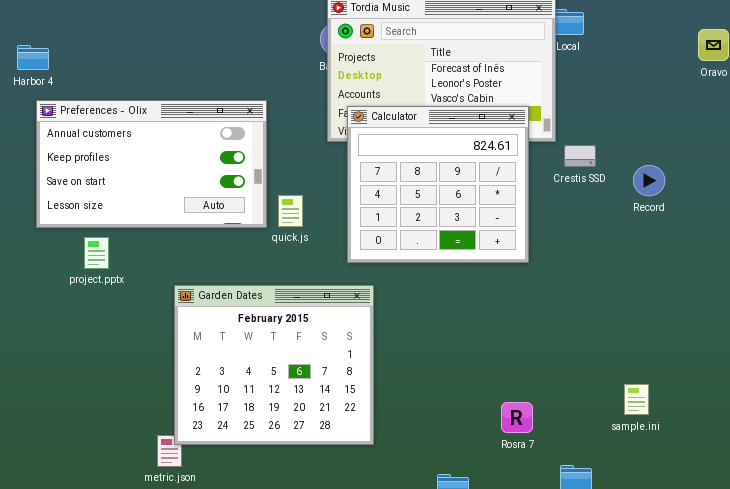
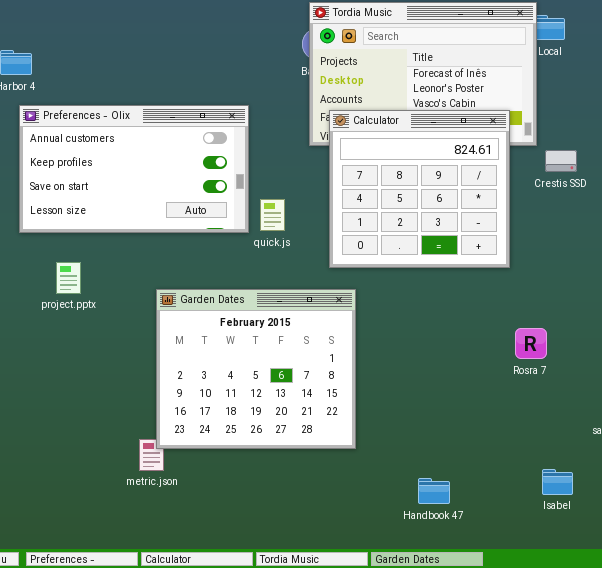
project.pptx: [84,237,109,269] -> [56,262,81,294], moved
Rosra 7: [501,402,533,433] -> [515,328,547,359], moved

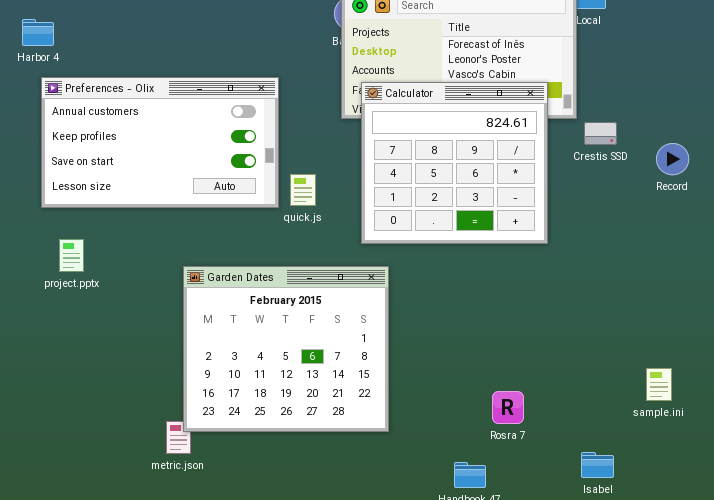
project.pptx: [56,262,81,294] -> [59,239,84,272], moved
Rosra 7: [515,328,547,359] -> [492,391,524,424], moved

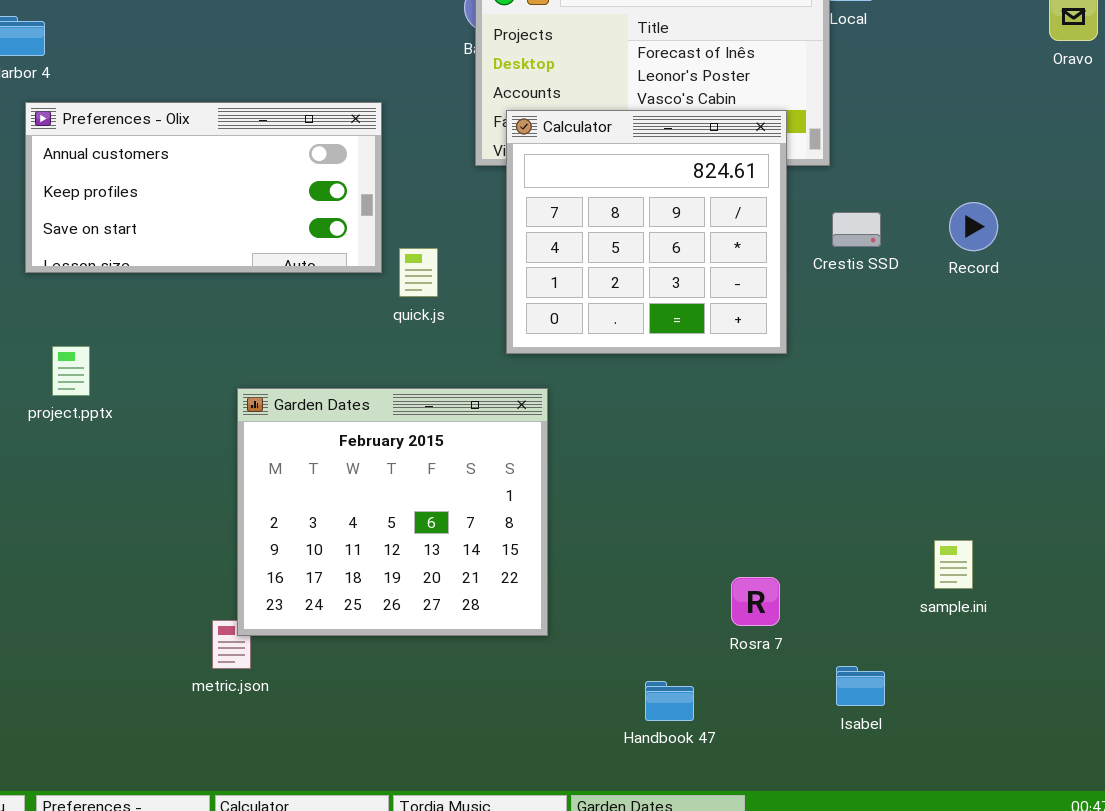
Preferences - Olix: [41,77,279,208] -> [25,102,382,273], resized
Crestis SSD: [584,122,617,145] -> [832,212,881,247], moved
Rosra 7: [492,391,524,424] -> [731,577,780,626], moved

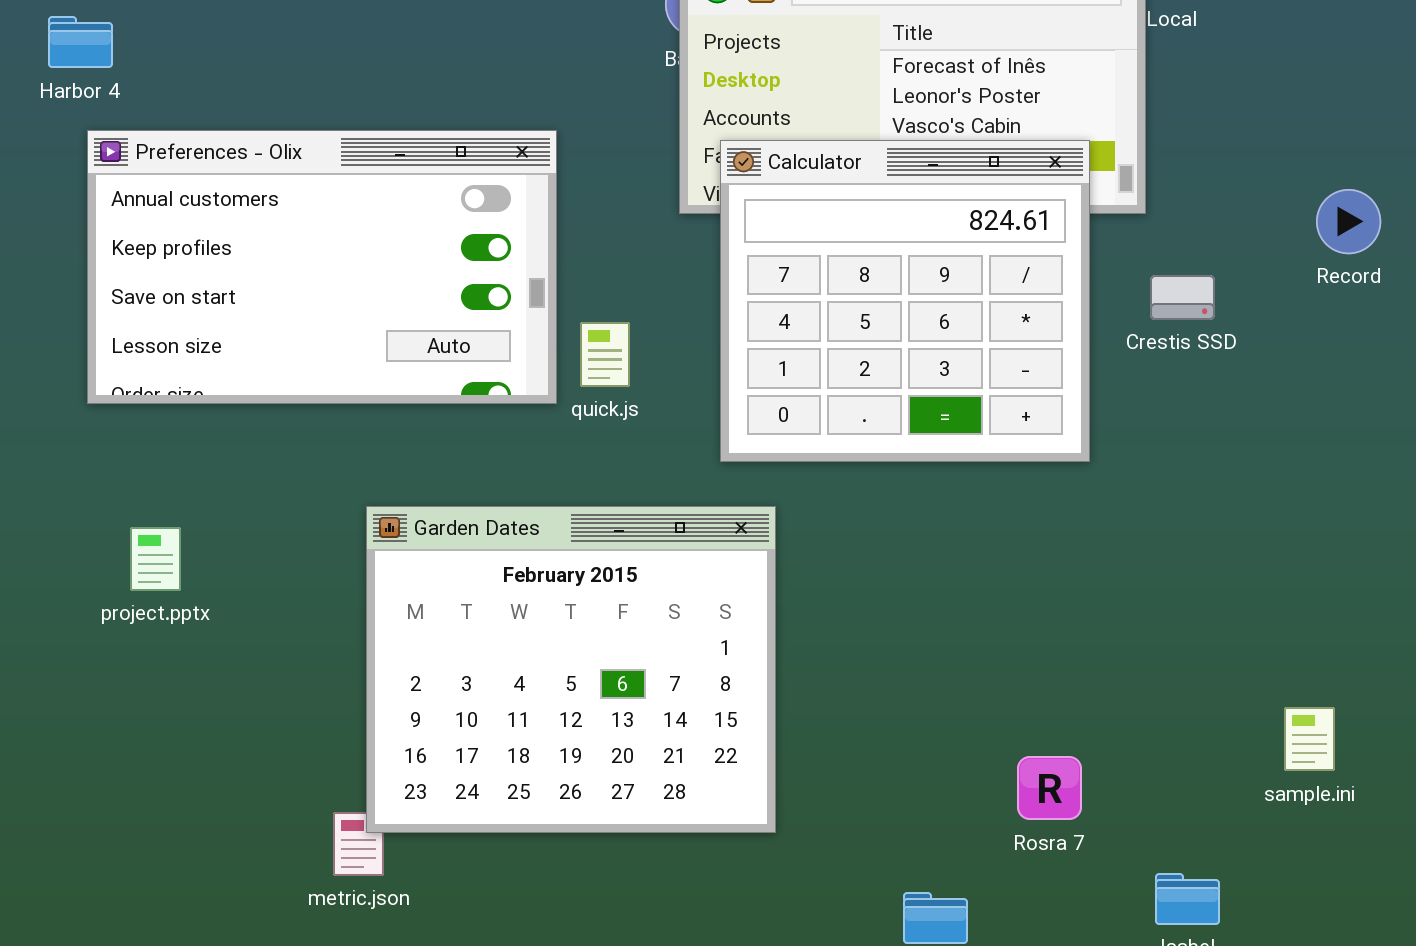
Preferences - Olix: [25,102,382,273] -> [87,130,557,404], resized
Record: [949,202,998,251] -> [1316,189,1381,254], moved
project.pptx: [52,346,90,396] -> [130,527,181,591], moved

